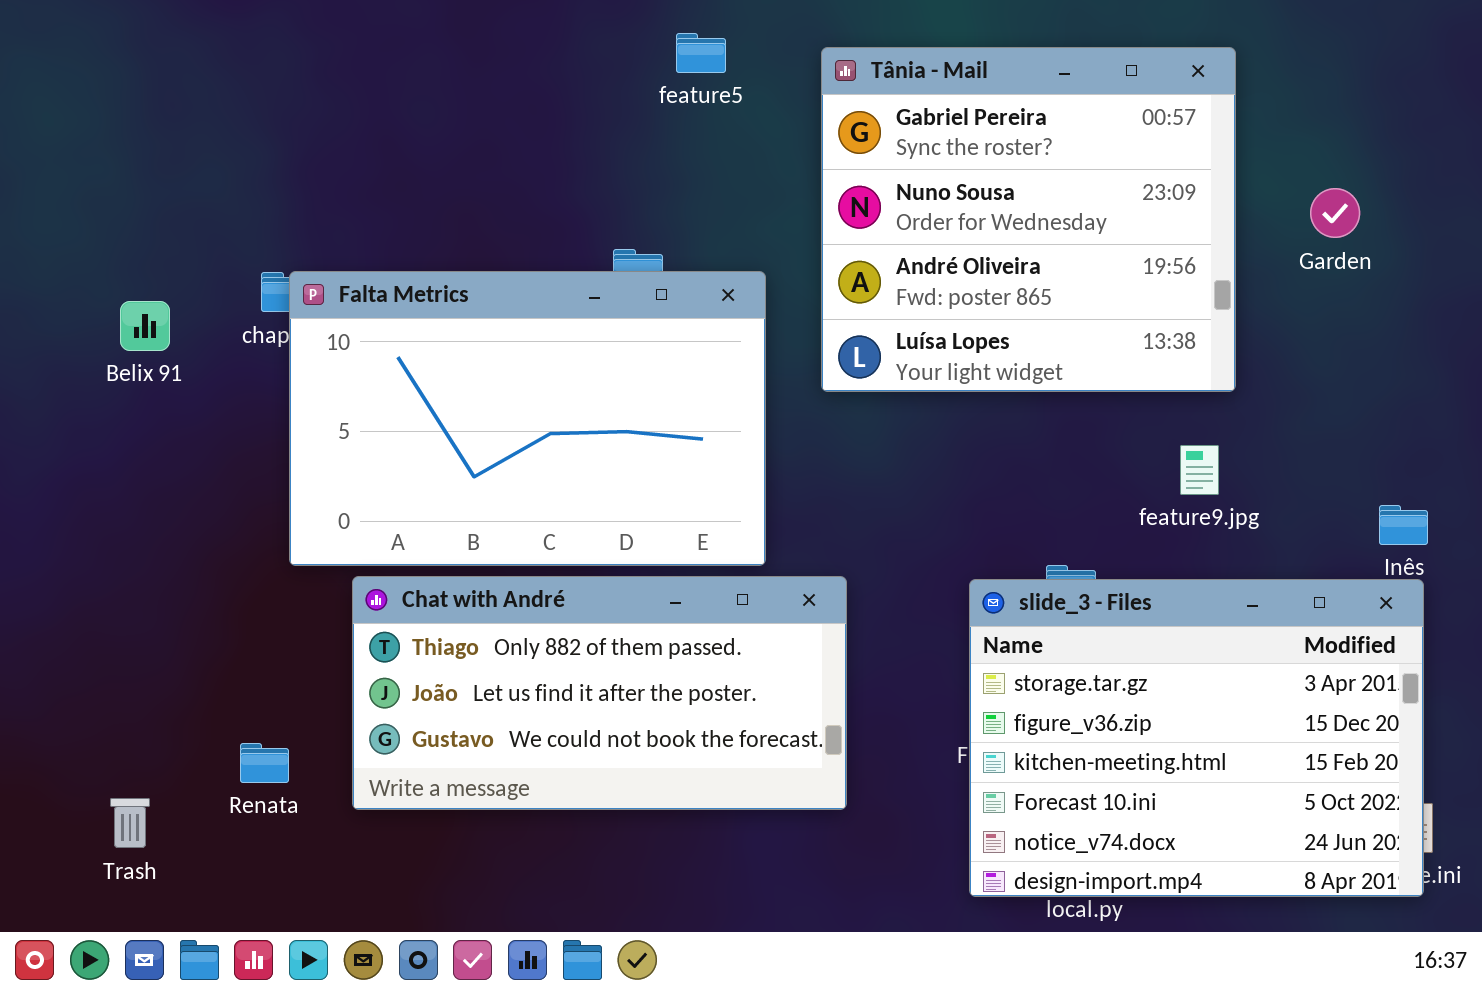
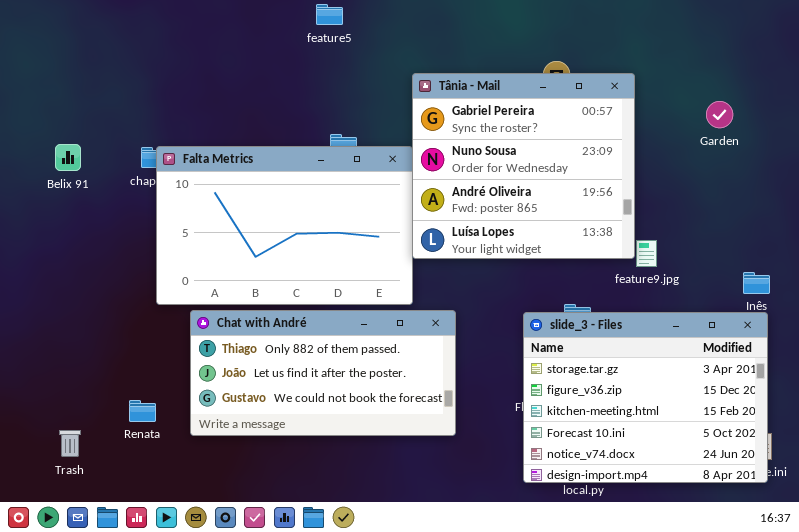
feature5: [676,33,726,73] -> [316,4,343,25], moved
Tânia - Mail: [821,47,1236,392] -> [412,73,635,259], moved
Belix 91: [120,301,170,351] -> [55,144,81,171], moved

